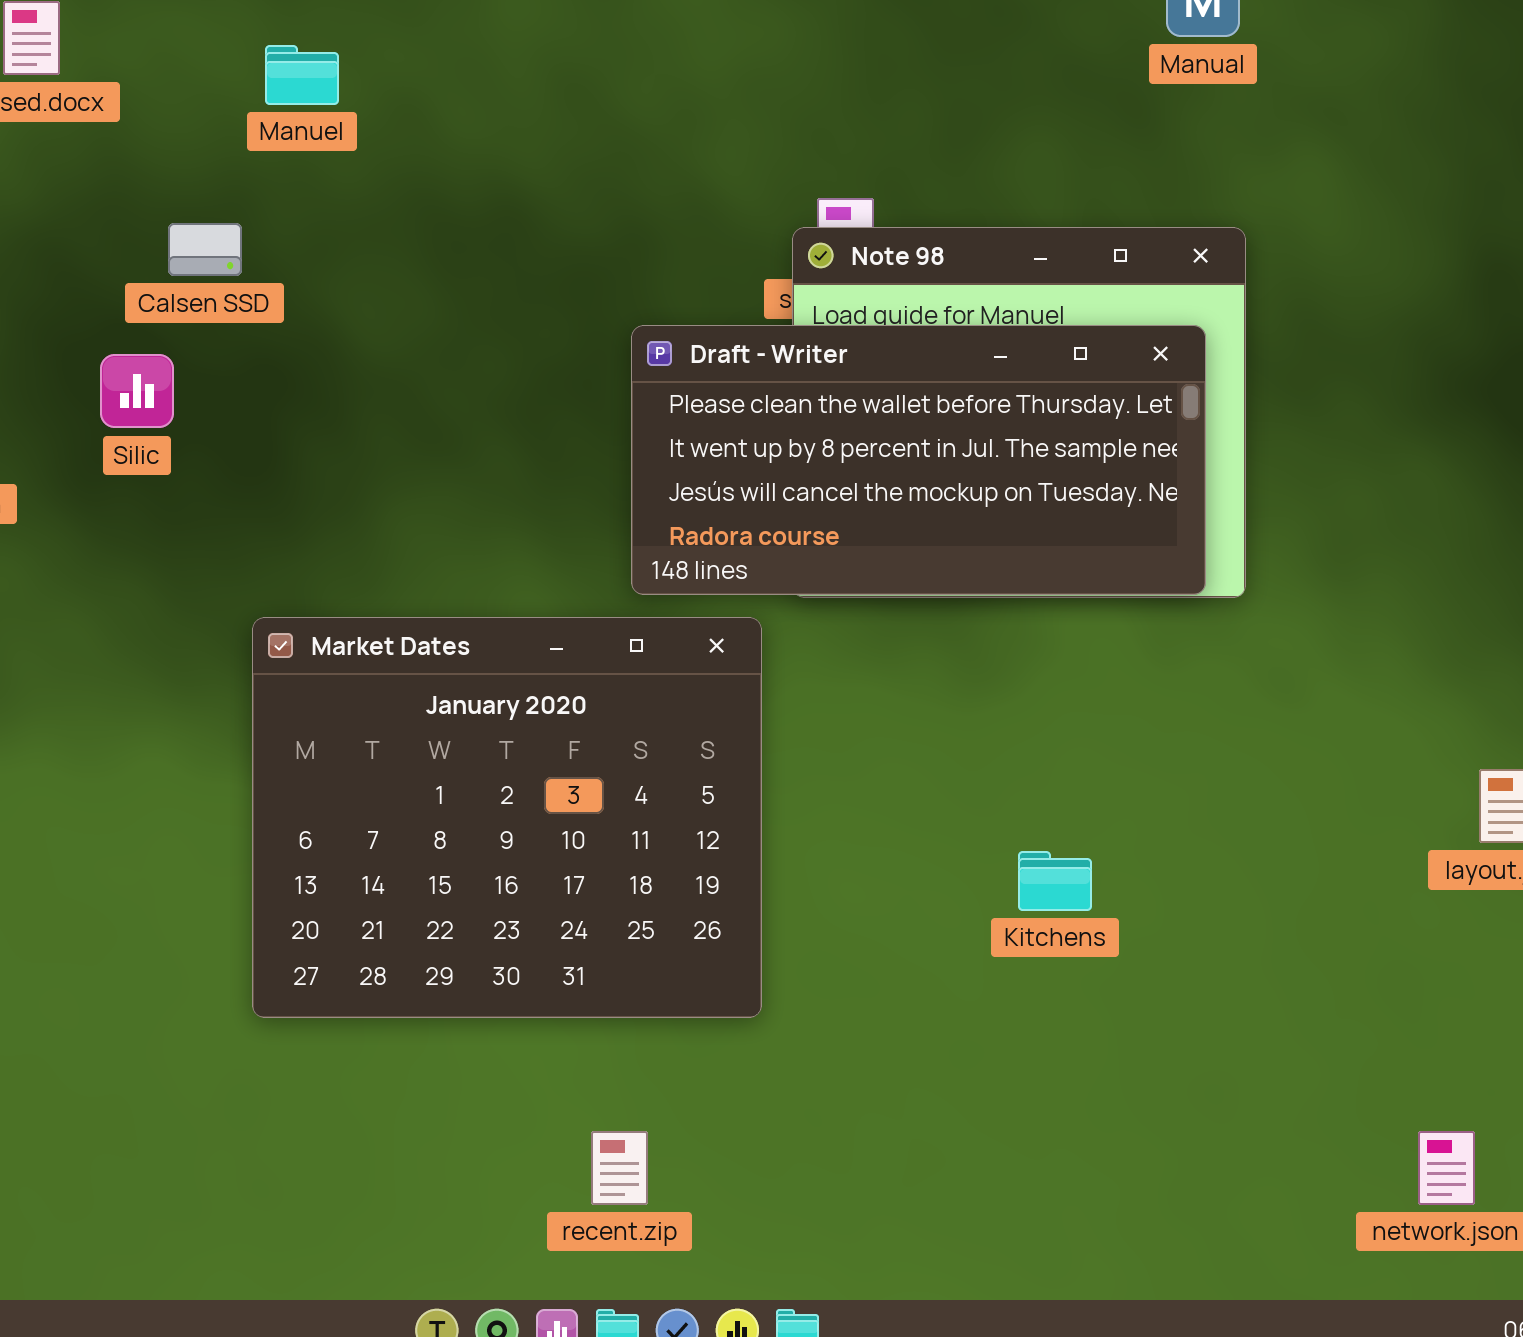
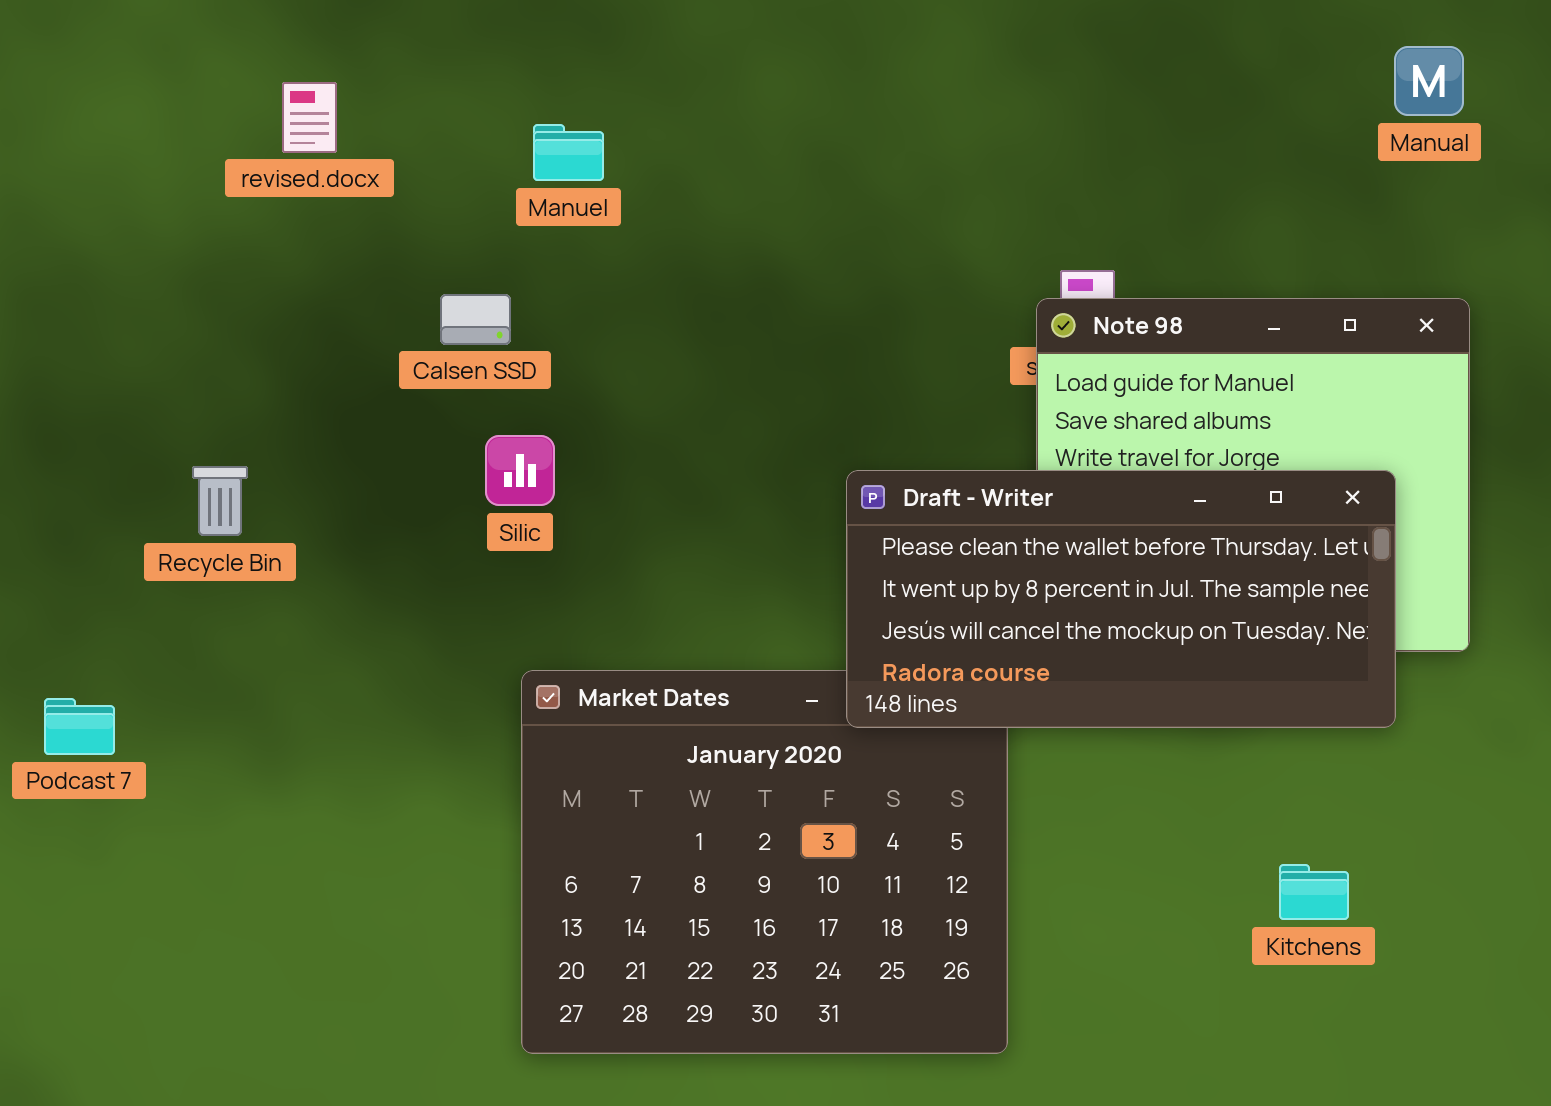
Draft - Writer: [631,325,1206,595] -> [846,470,1396,728], moved
Silic: [100,354,174,428] -> [485,435,555,506], moved
Kitchens: [1018,851,1092,911] -> [1279,864,1349,920], moved

